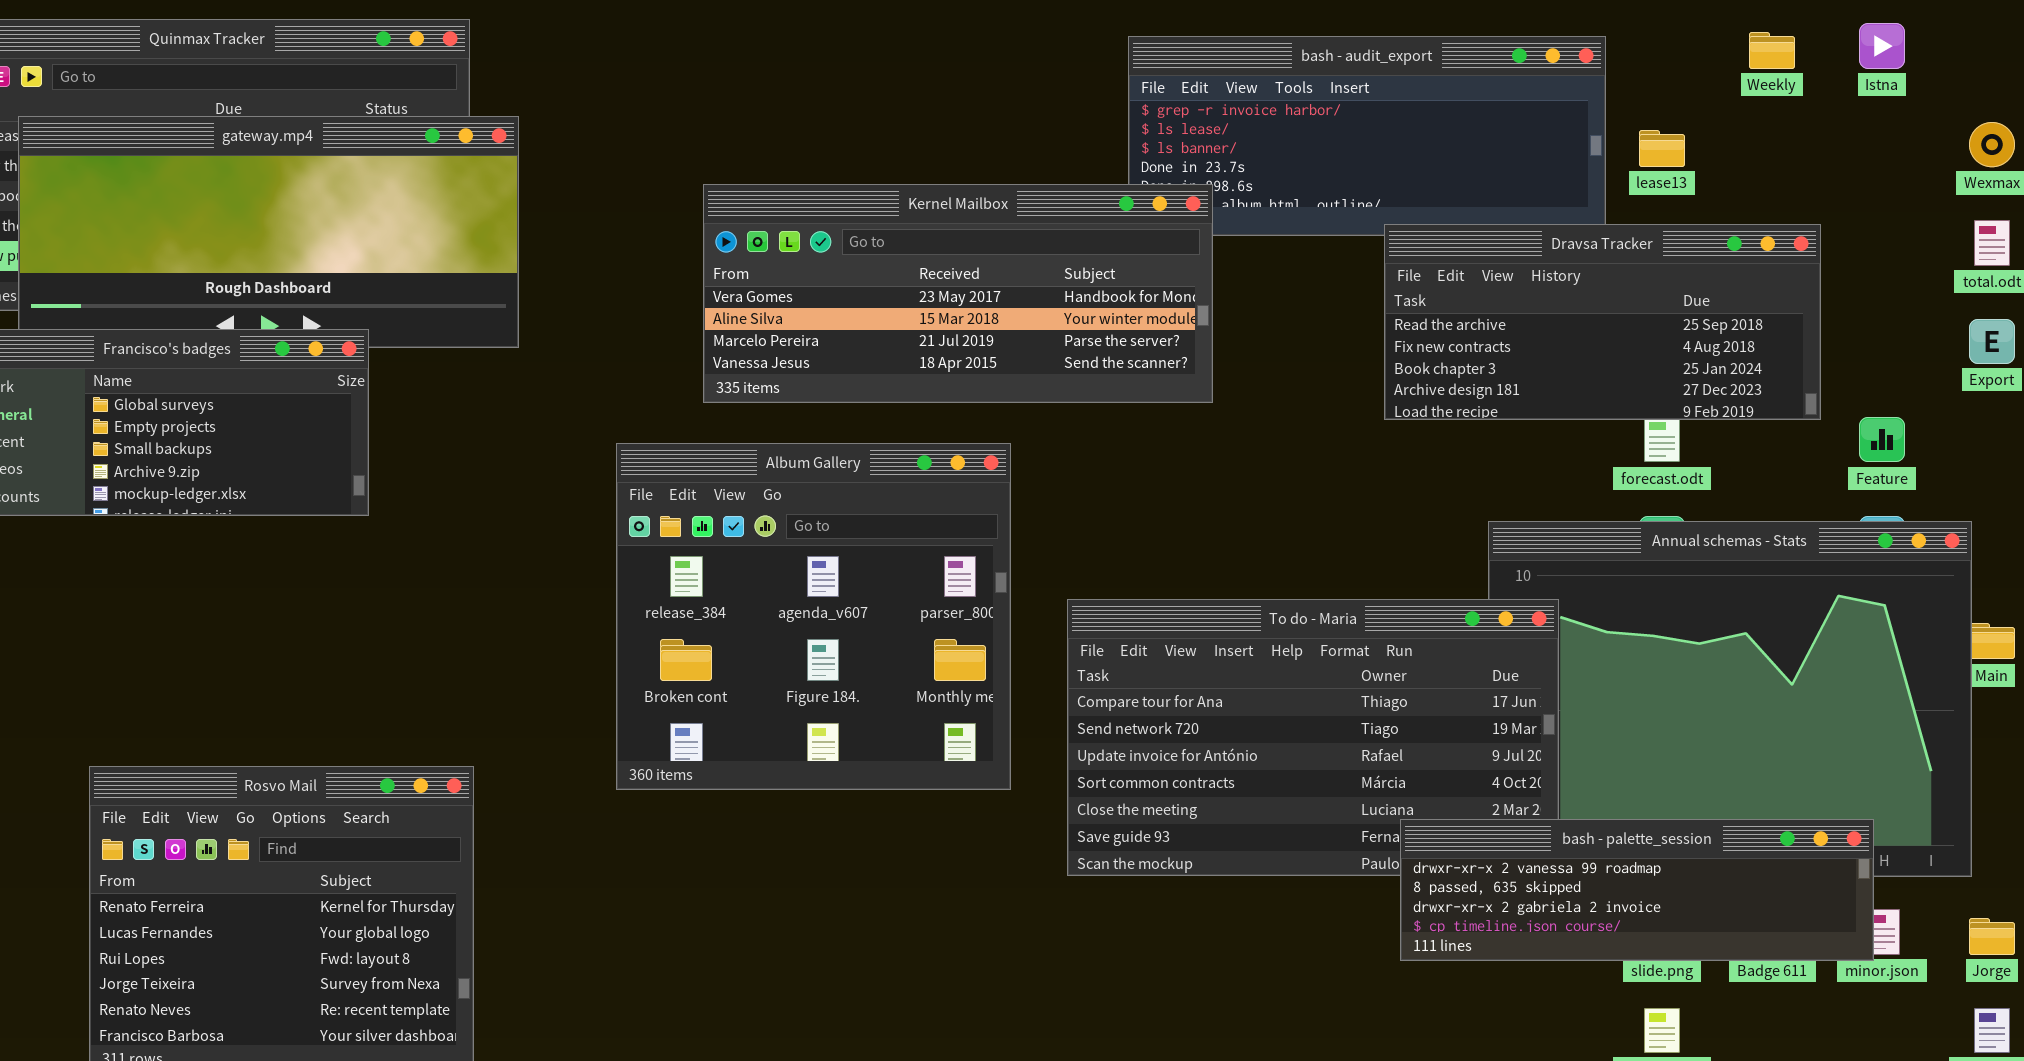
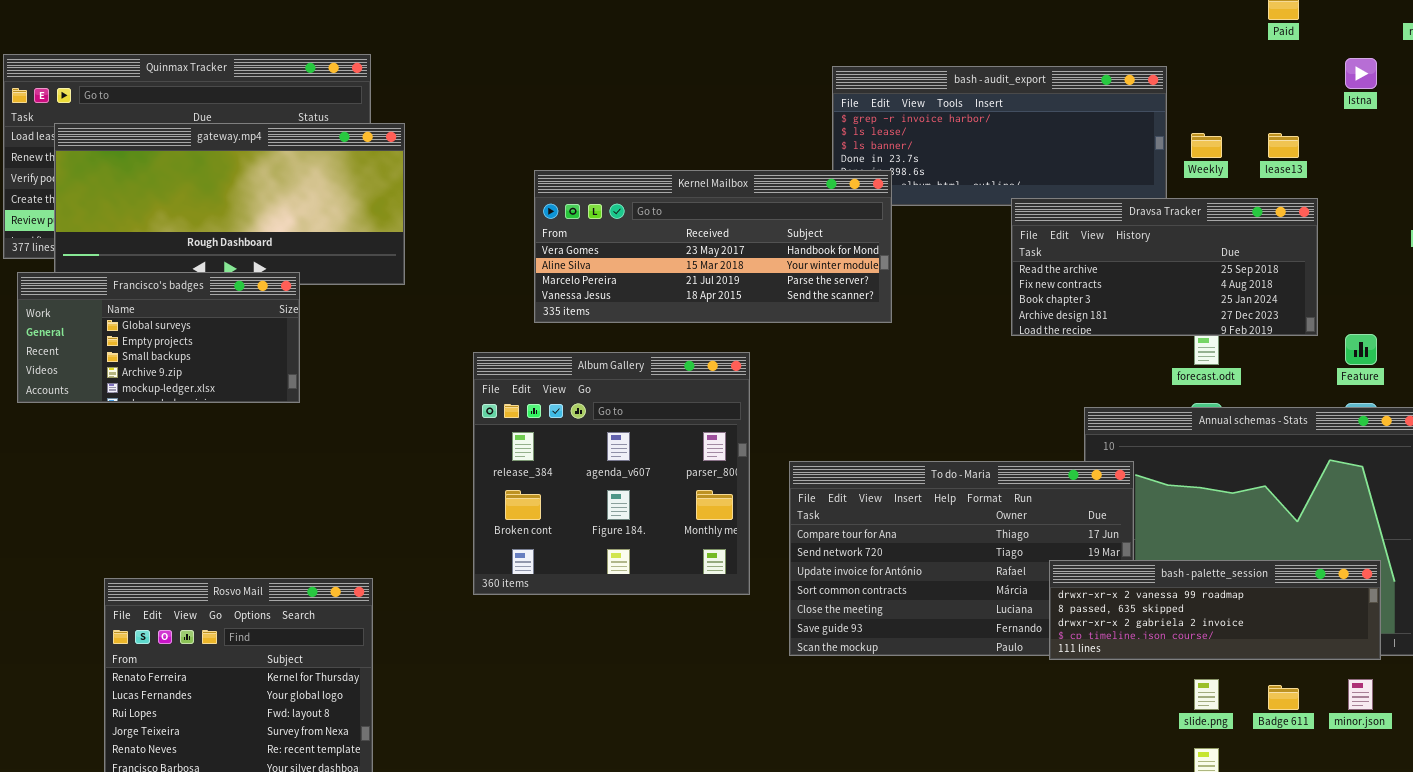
Weekly: [1749,32,1795,69] -> [1191,133,1222,158], moved
lease13: [1639,130,1685,167] -> [1268,133,1299,158], moved
bash - palette_session: [1400,819,1874,961] -> [1049,560,1381,660], moved

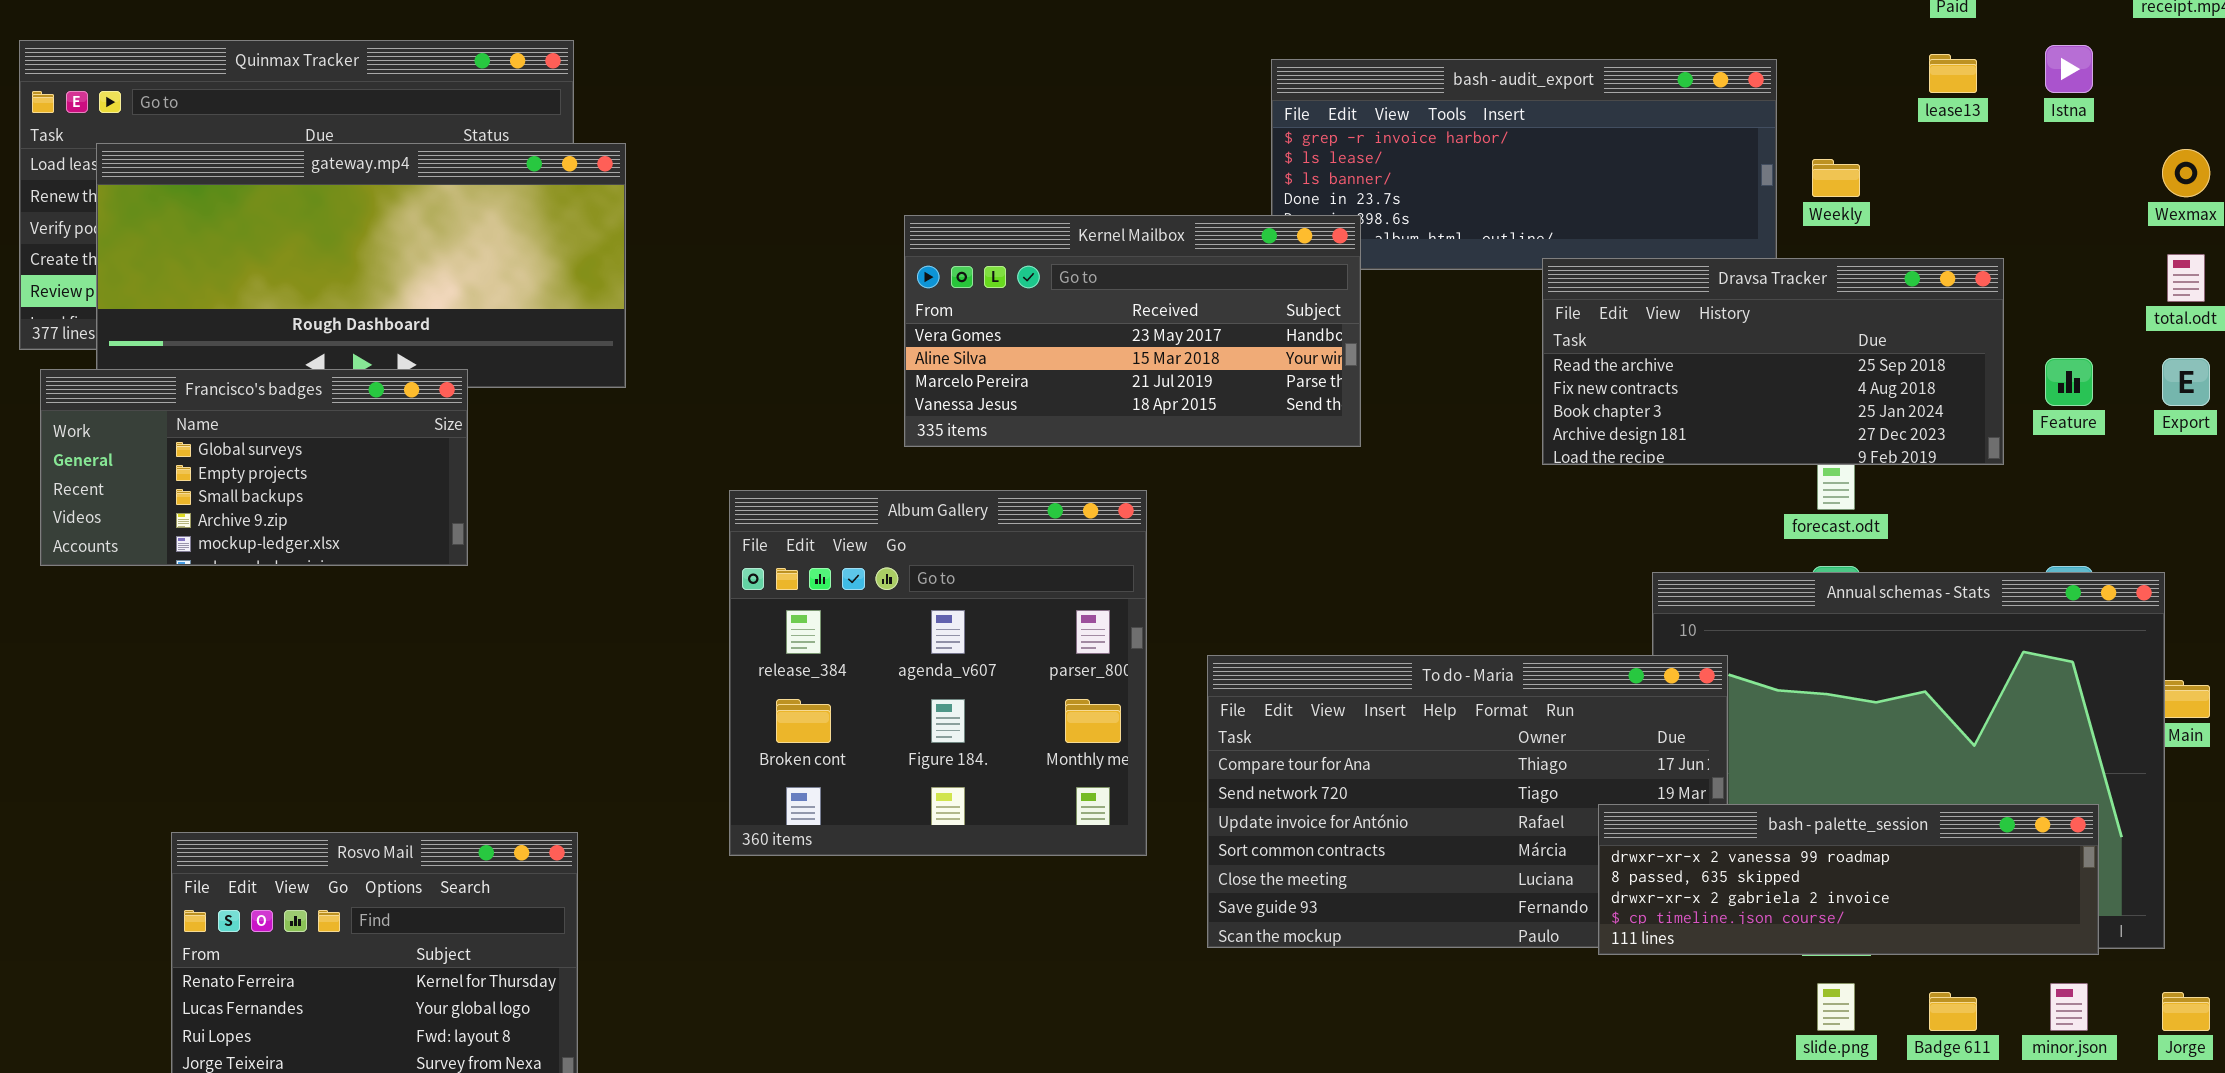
lease13: [1268,133,1299,158] -> [1929,54,1977,93], moved
Kernel Mailbox: [534,170,892,323] -> [904,215,1361,447], resized
Feature: [1345,334,1377,365] -> [2045,358,2093,406], moved

